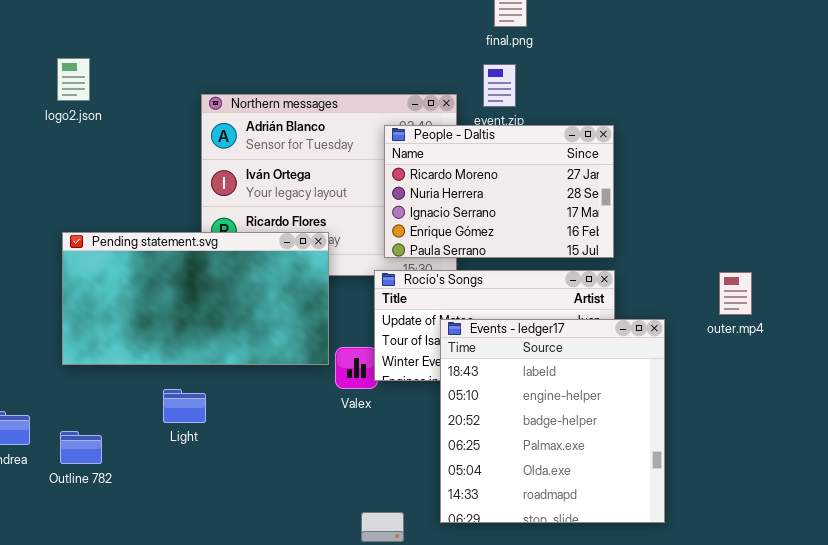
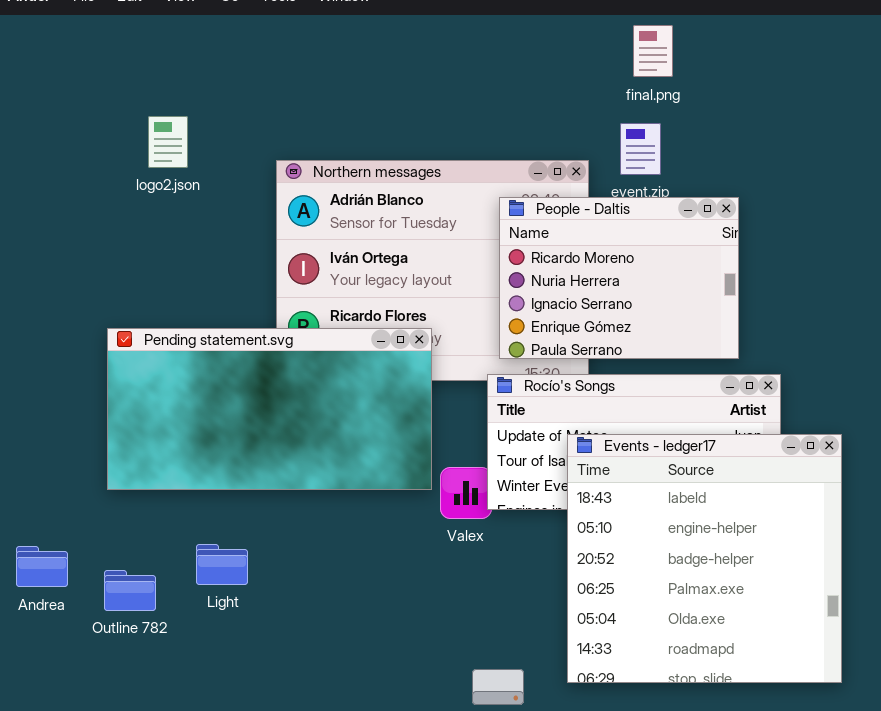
logo2.json: [57,58,90,101] -> [148,116,188,168], moved
People - Daltis: [384,125,614,258] -> [499,197,739,359], resized
Light: [163,389,206,423] -> [196,544,248,585], moved

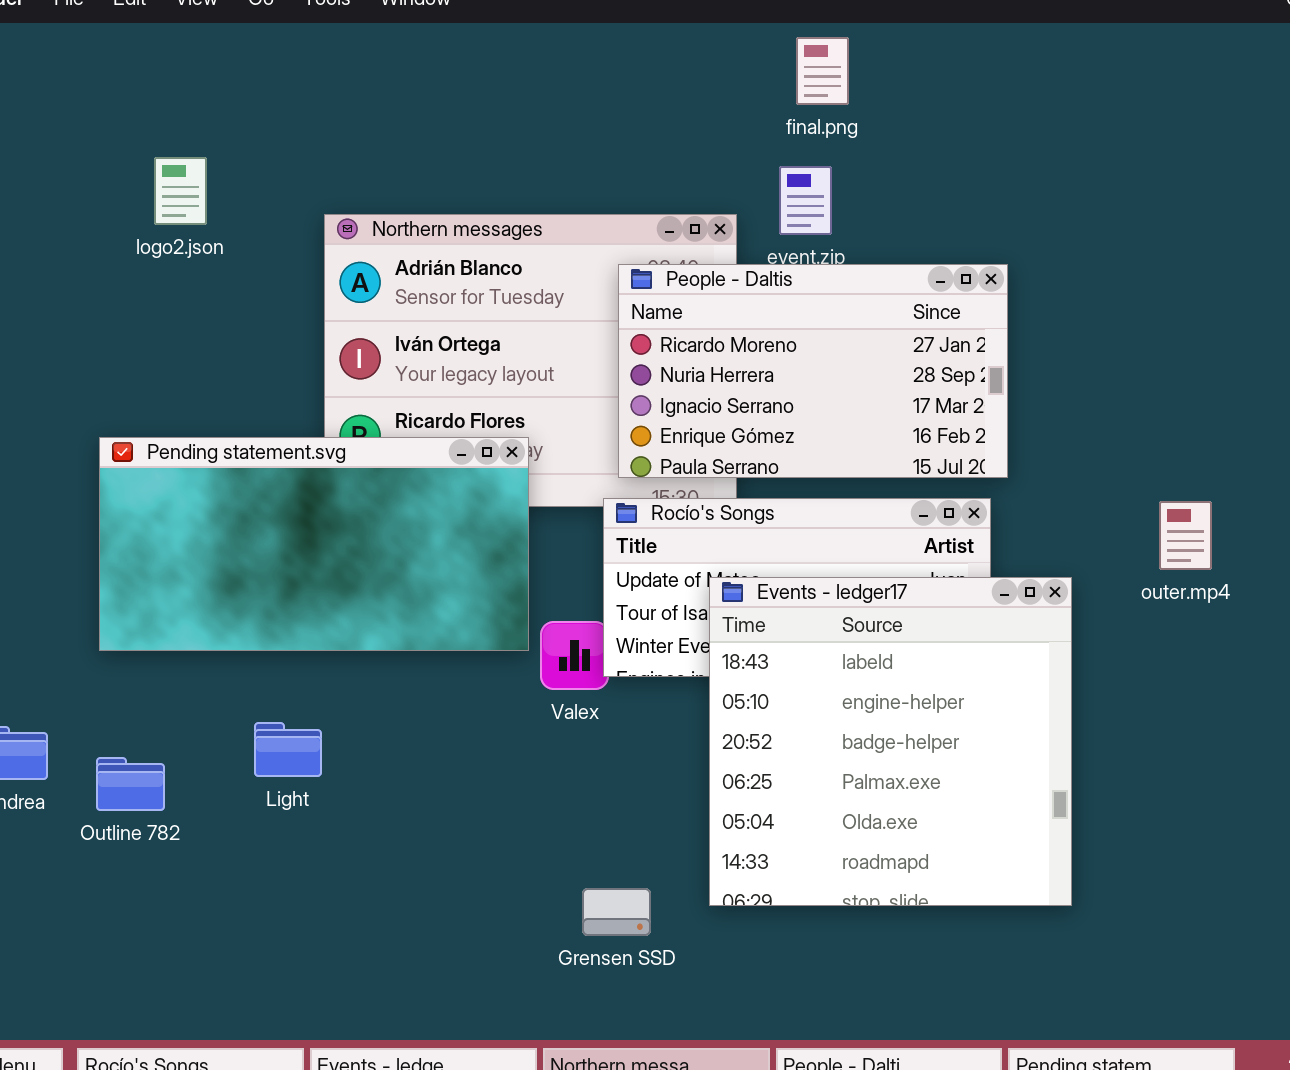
People - Daltis: [499,197,739,359] -> [618,264,1008,478], resized
Light: [196,544,248,585] -> [254,722,322,777], moved

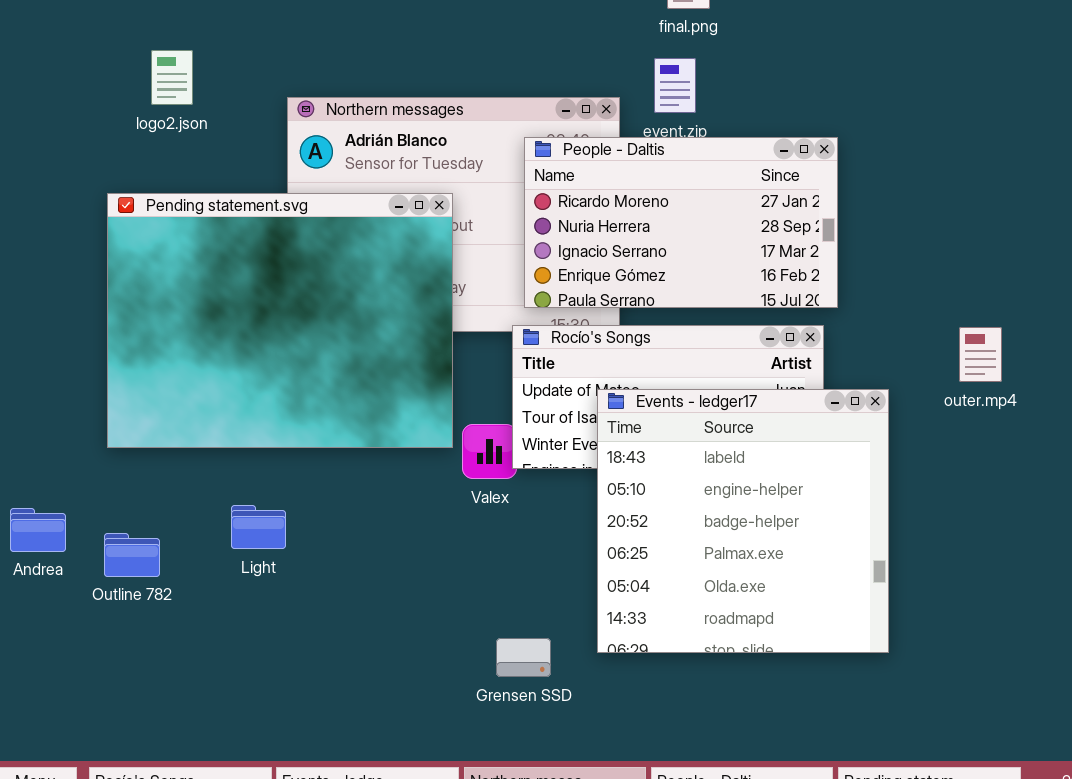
Pending statement.svg: [99,437,529,651] -> [107,193,453,448], resized

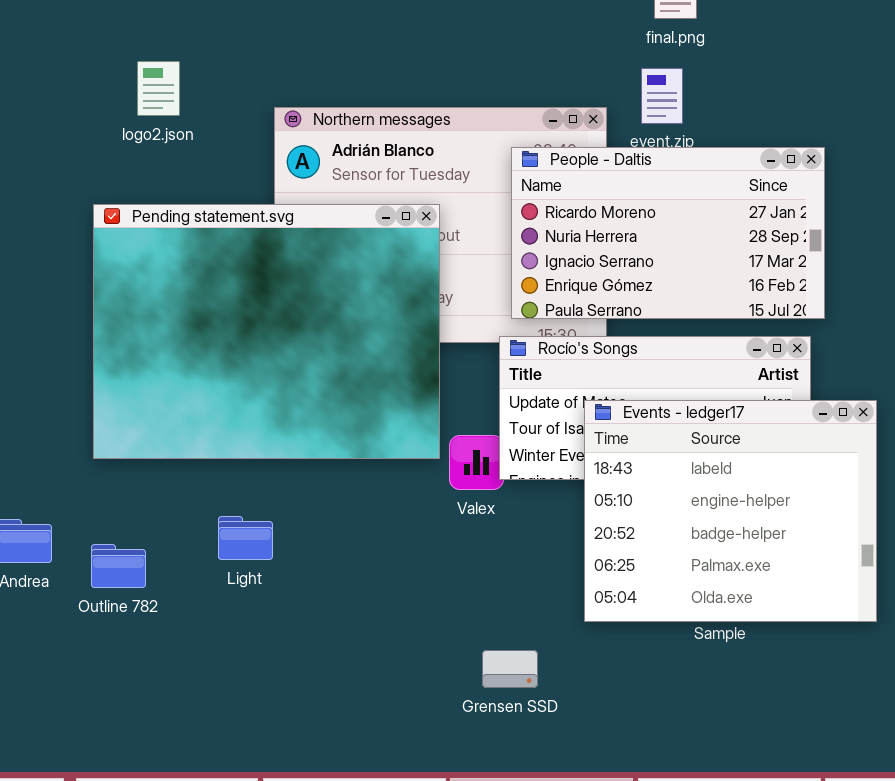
Events - ledger17: [597,389,889,653] -> [584,400,877,622], resized

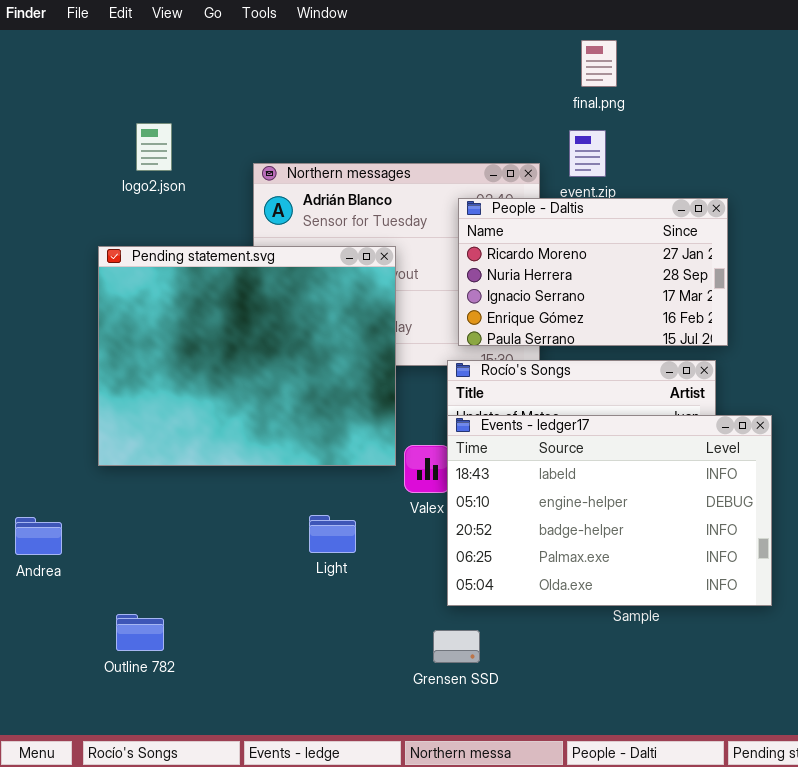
Events - ledger17: [584,400,877,622] -> [447,415,772,606], resized
Light: [218,516,273,560] -> [309,515,356,553], moved
Outline 782: [91,544,146,588] -> [116,614,164,651], moved

